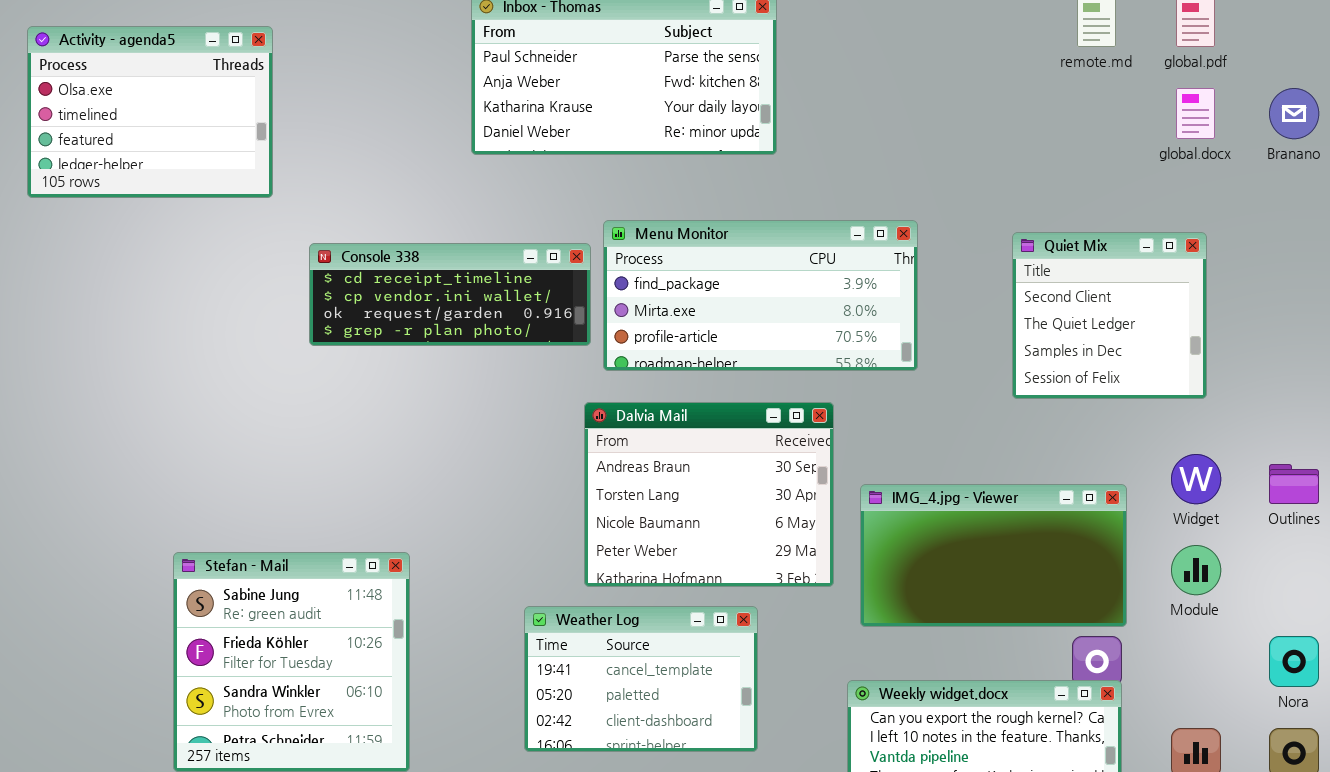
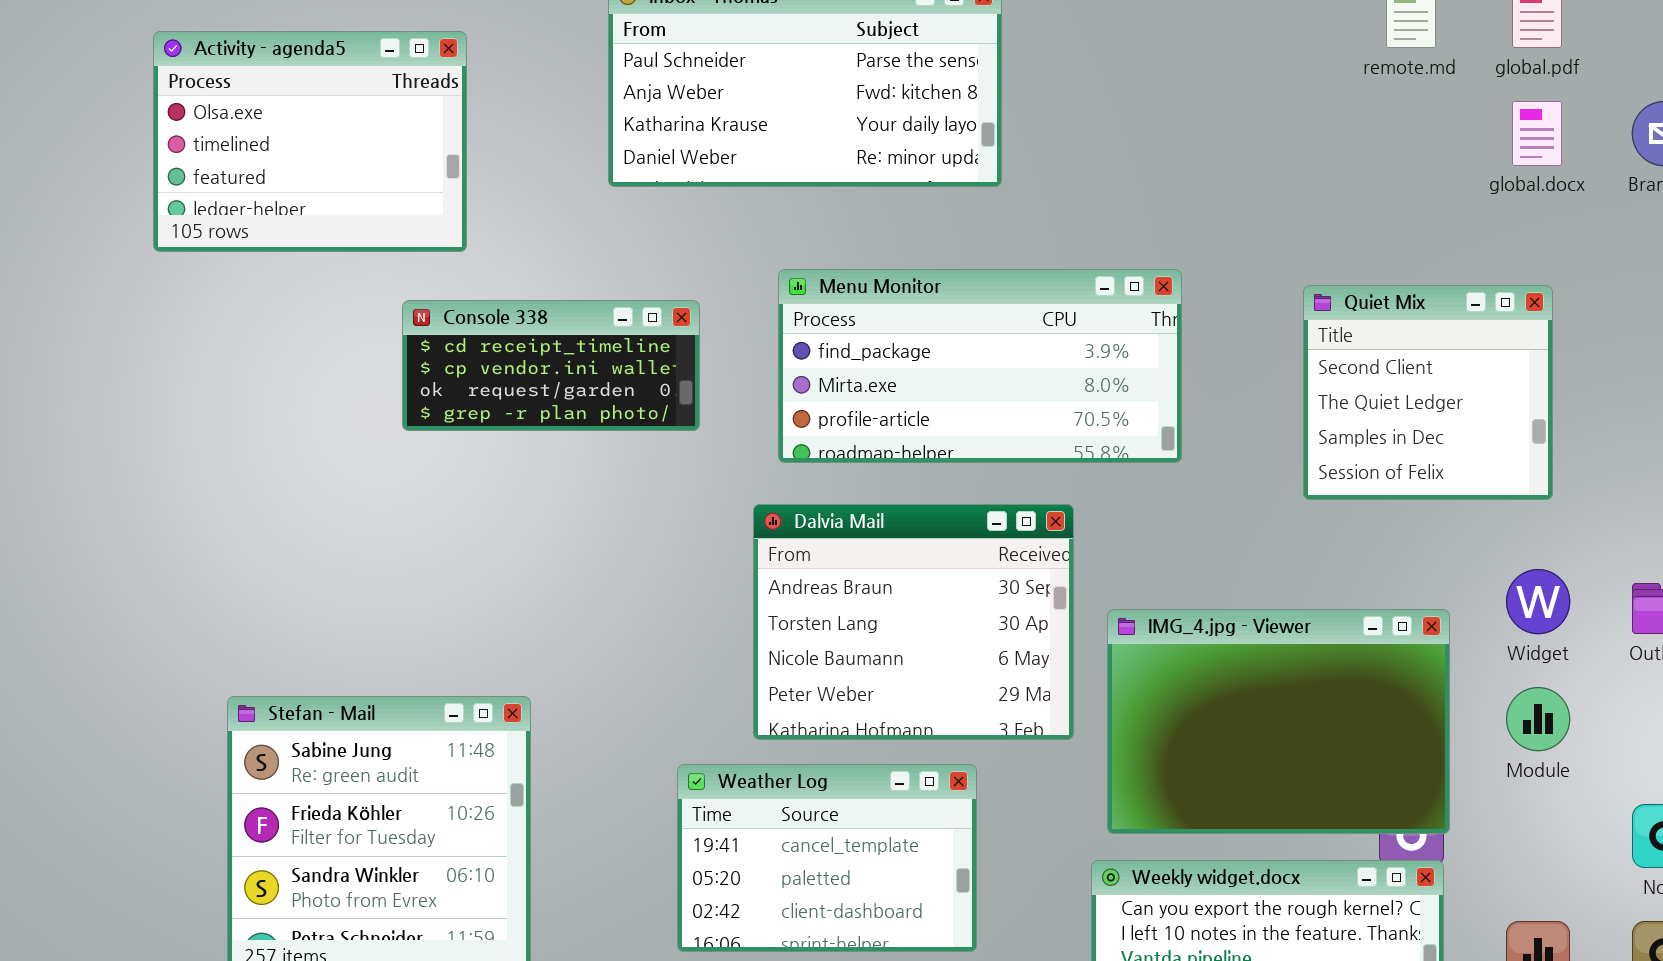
Activity - agenda5: [27,26,273,198] -> [153,31,467,252], moved
Console 338: [309,243,591,346] -> [402,300,700,431], resized
IMG_4.jpg - Viewer: [860,484,1127,627] -> [1107,609,1450,834], resized

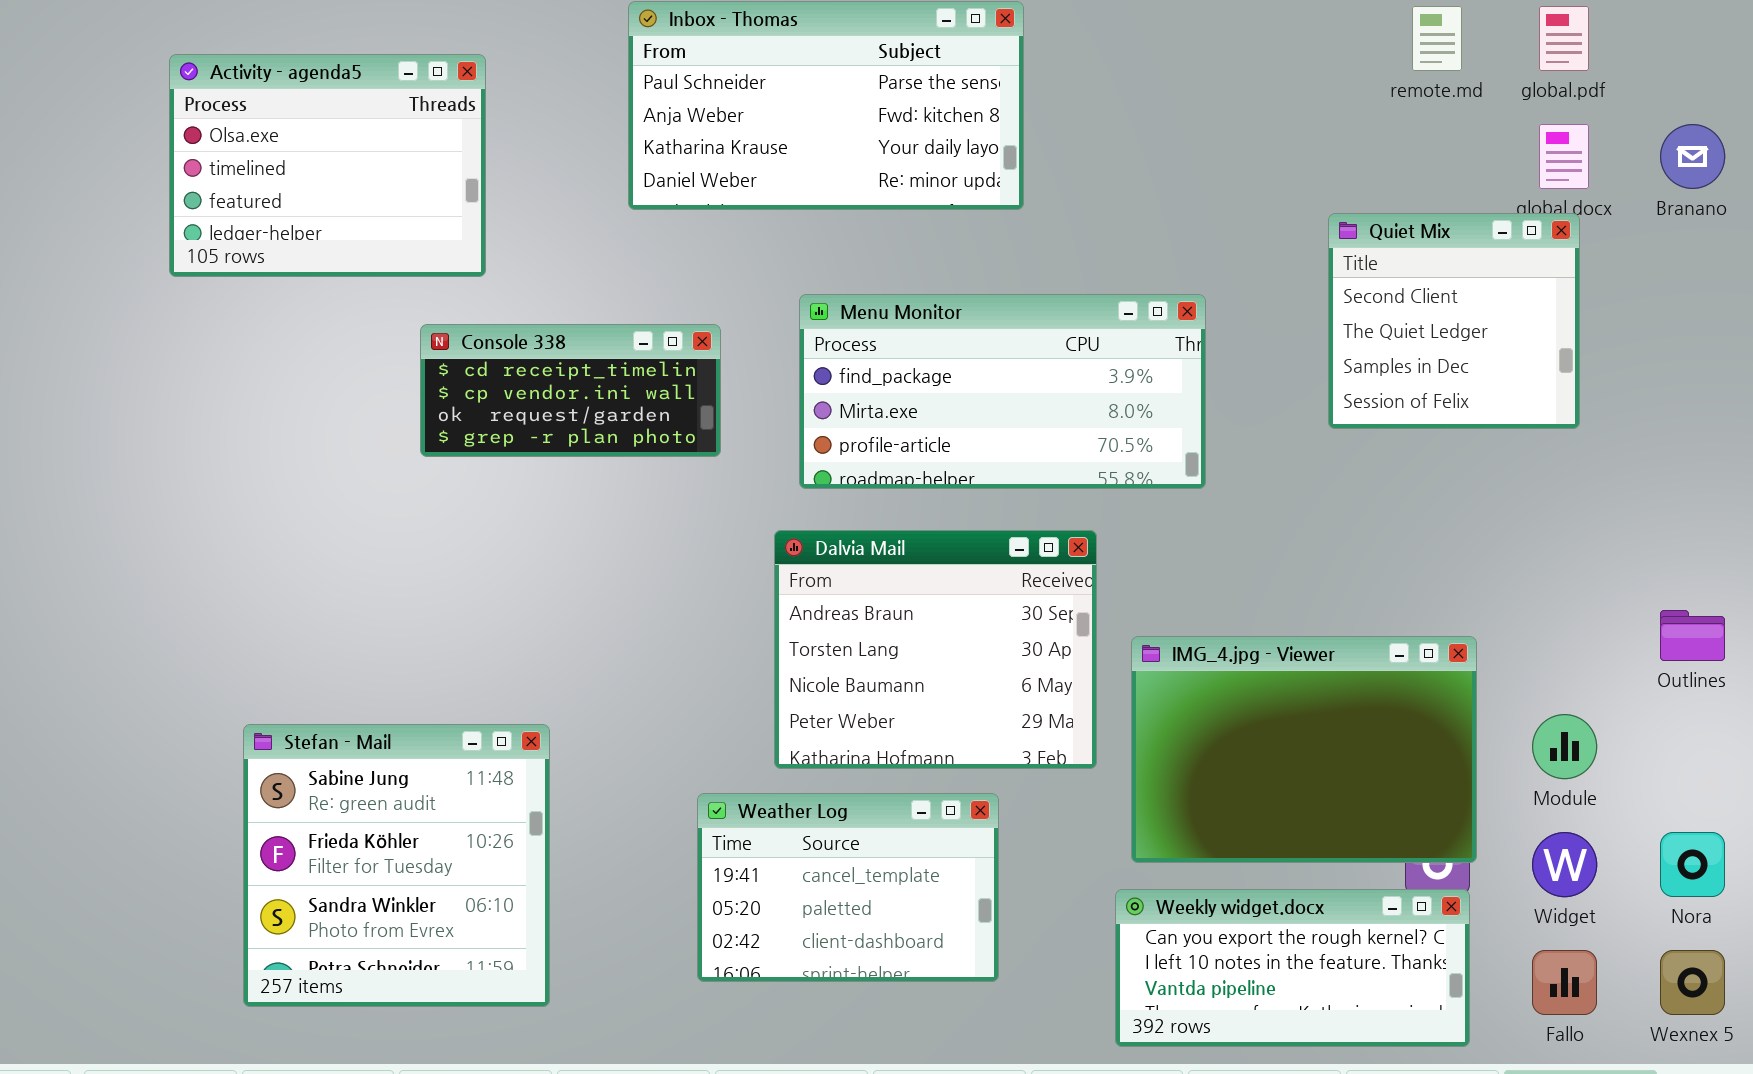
Quiet Mix: [1303,285,1553,500] -> [1328,213,1580,429], moved
Widget: [1506,569,1570,634] -> [1532,832,1597,897], moved

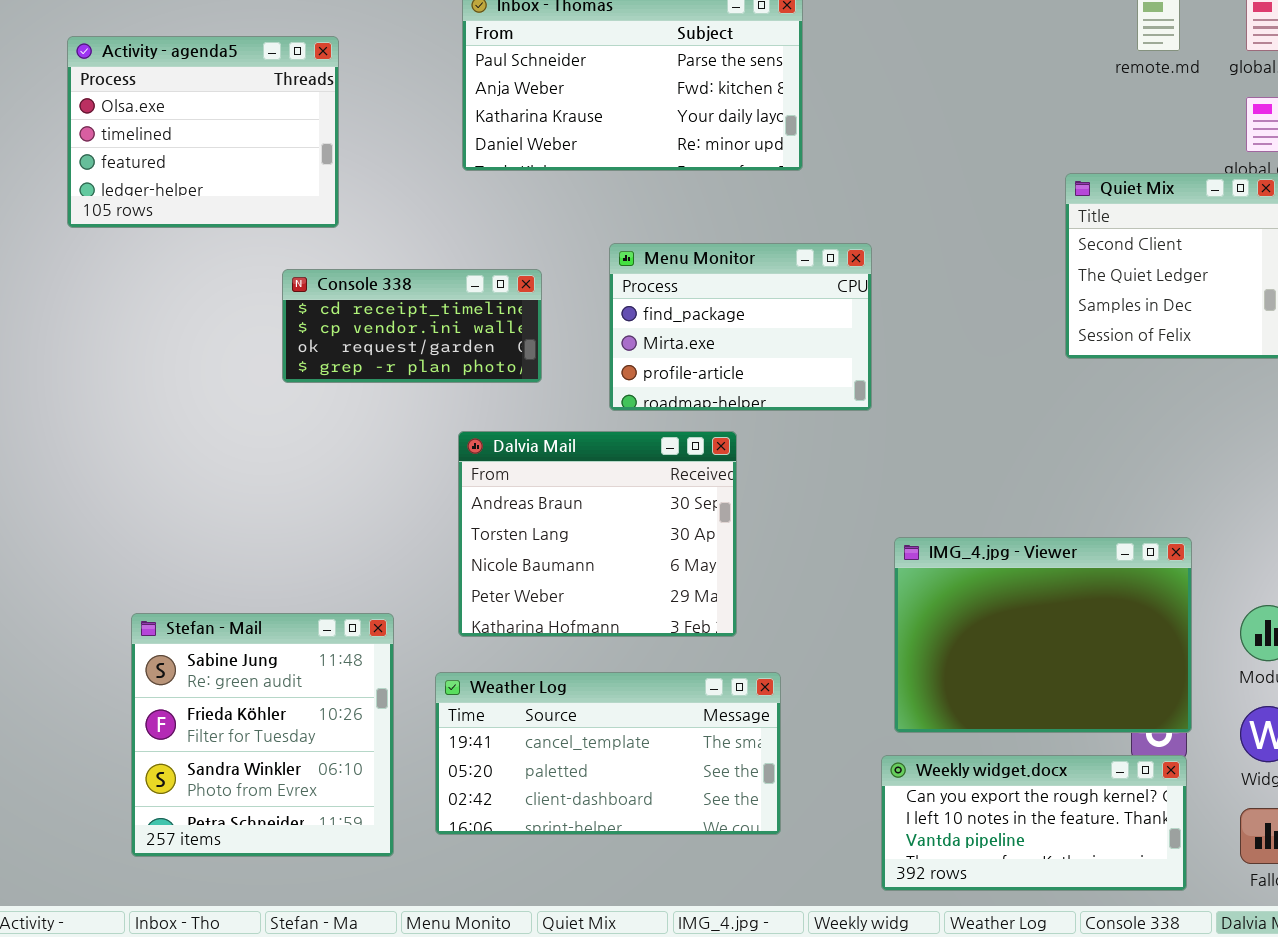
Menu Monitor: [799,294,1206,489] -> [609,243,872,411], resized
Dalvia Mail: [774,530,1097,769] -> [458,431,737,637], moved
Weather Log: [697,793,999,982] -> [435,672,781,835], resized

